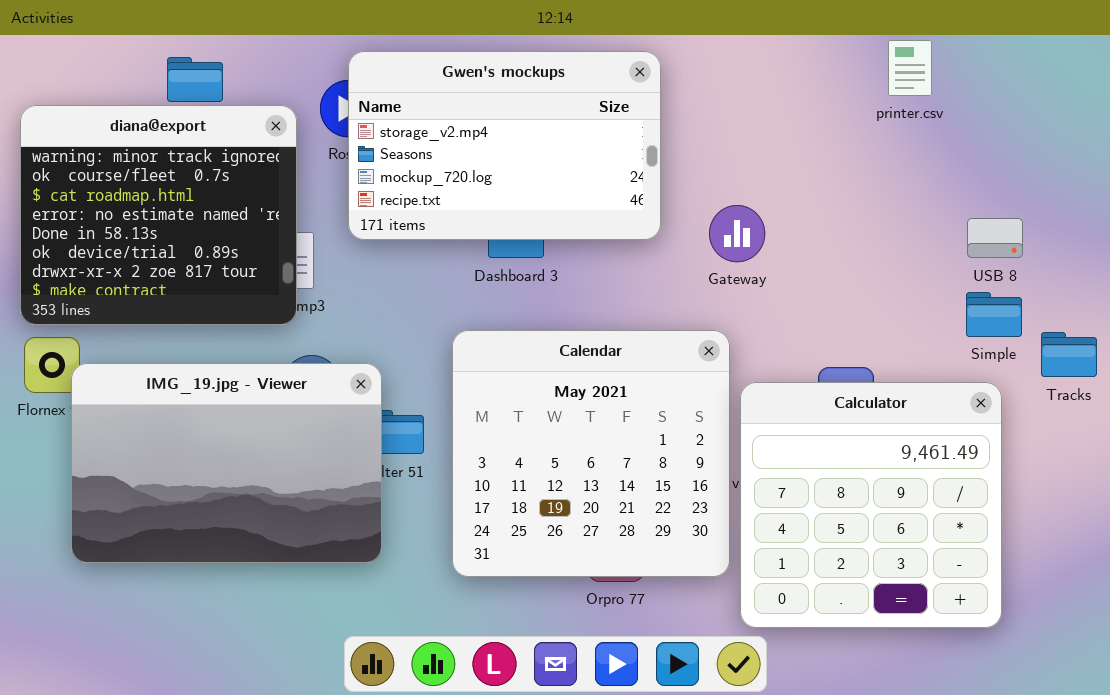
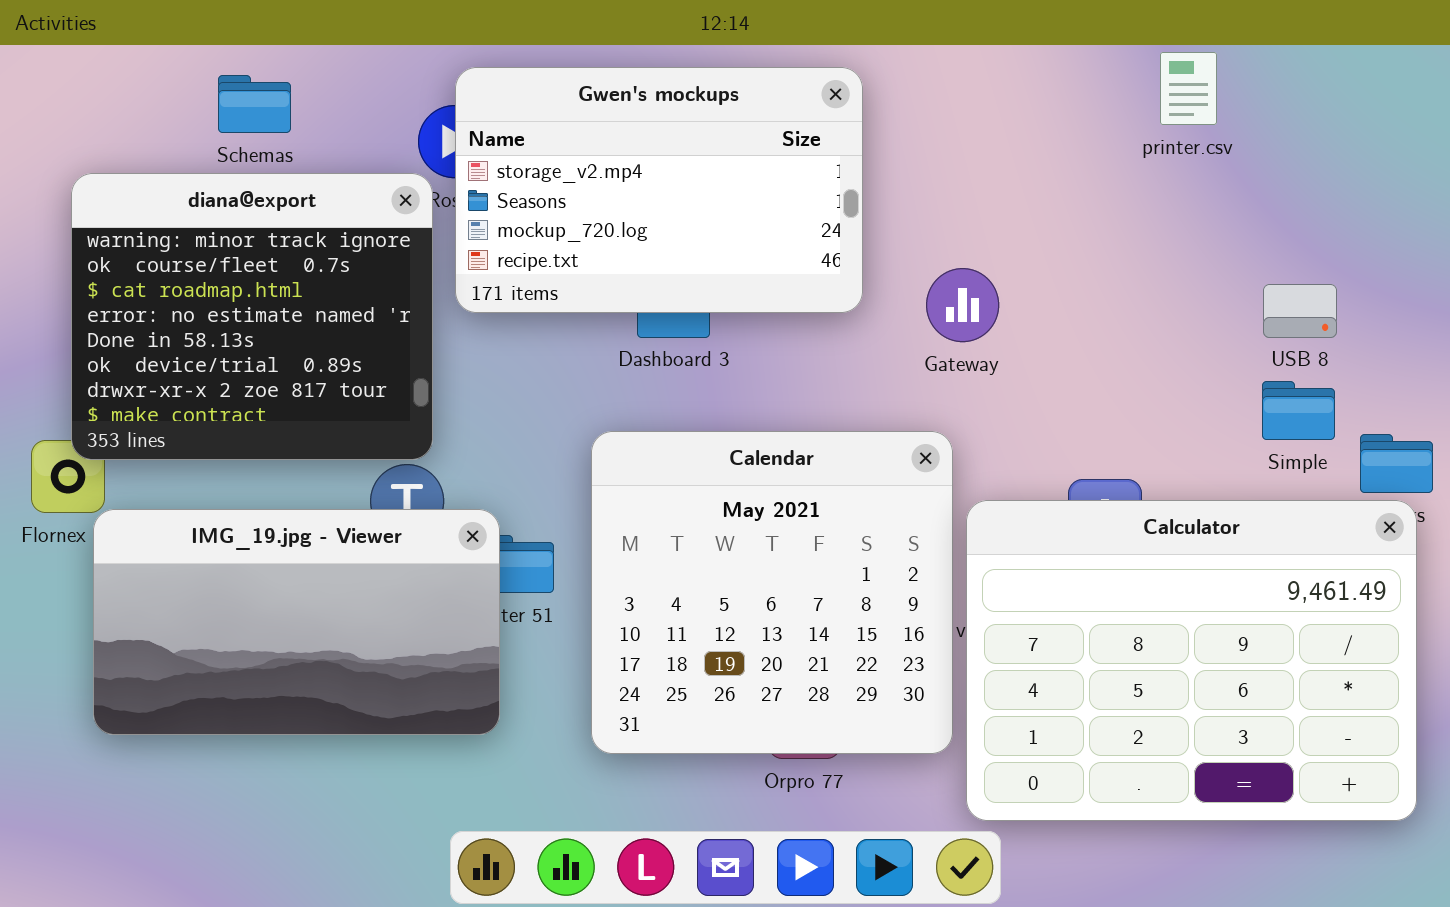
diana@export: [20,105,297,325] -> [71,173,433,460], moved
IMG_19.jpg - Viewer: [71,363,382,563] -> [93,509,500,735], resized
Calculator: [740,382,1002,628] -> [966,500,1417,821], resized

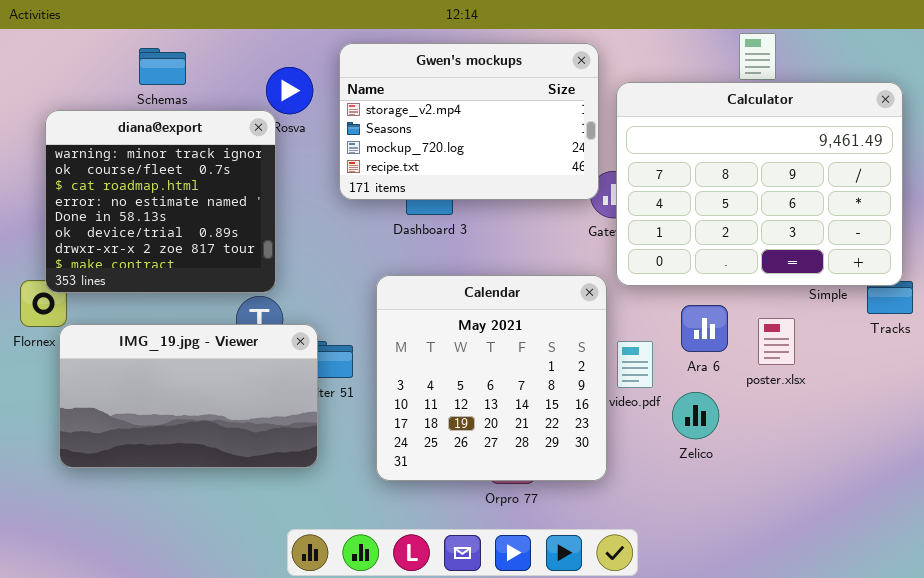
Gwen's mockups: [455,67,863,313] -> [339,43,599,200], moved
Calculator: [966,500,1417,821] -> [616,82,903,286], moved

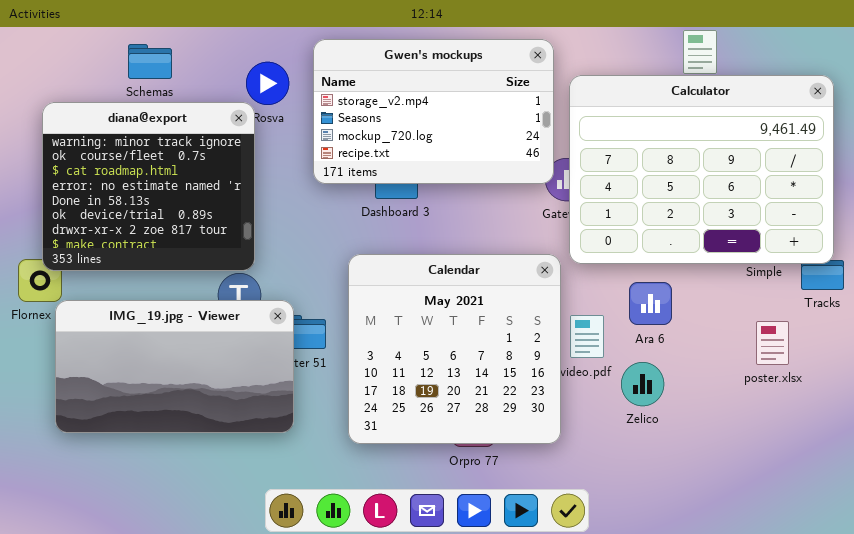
poster.xlsx: [758,318,795,365] -> [756,321,789,365], moved

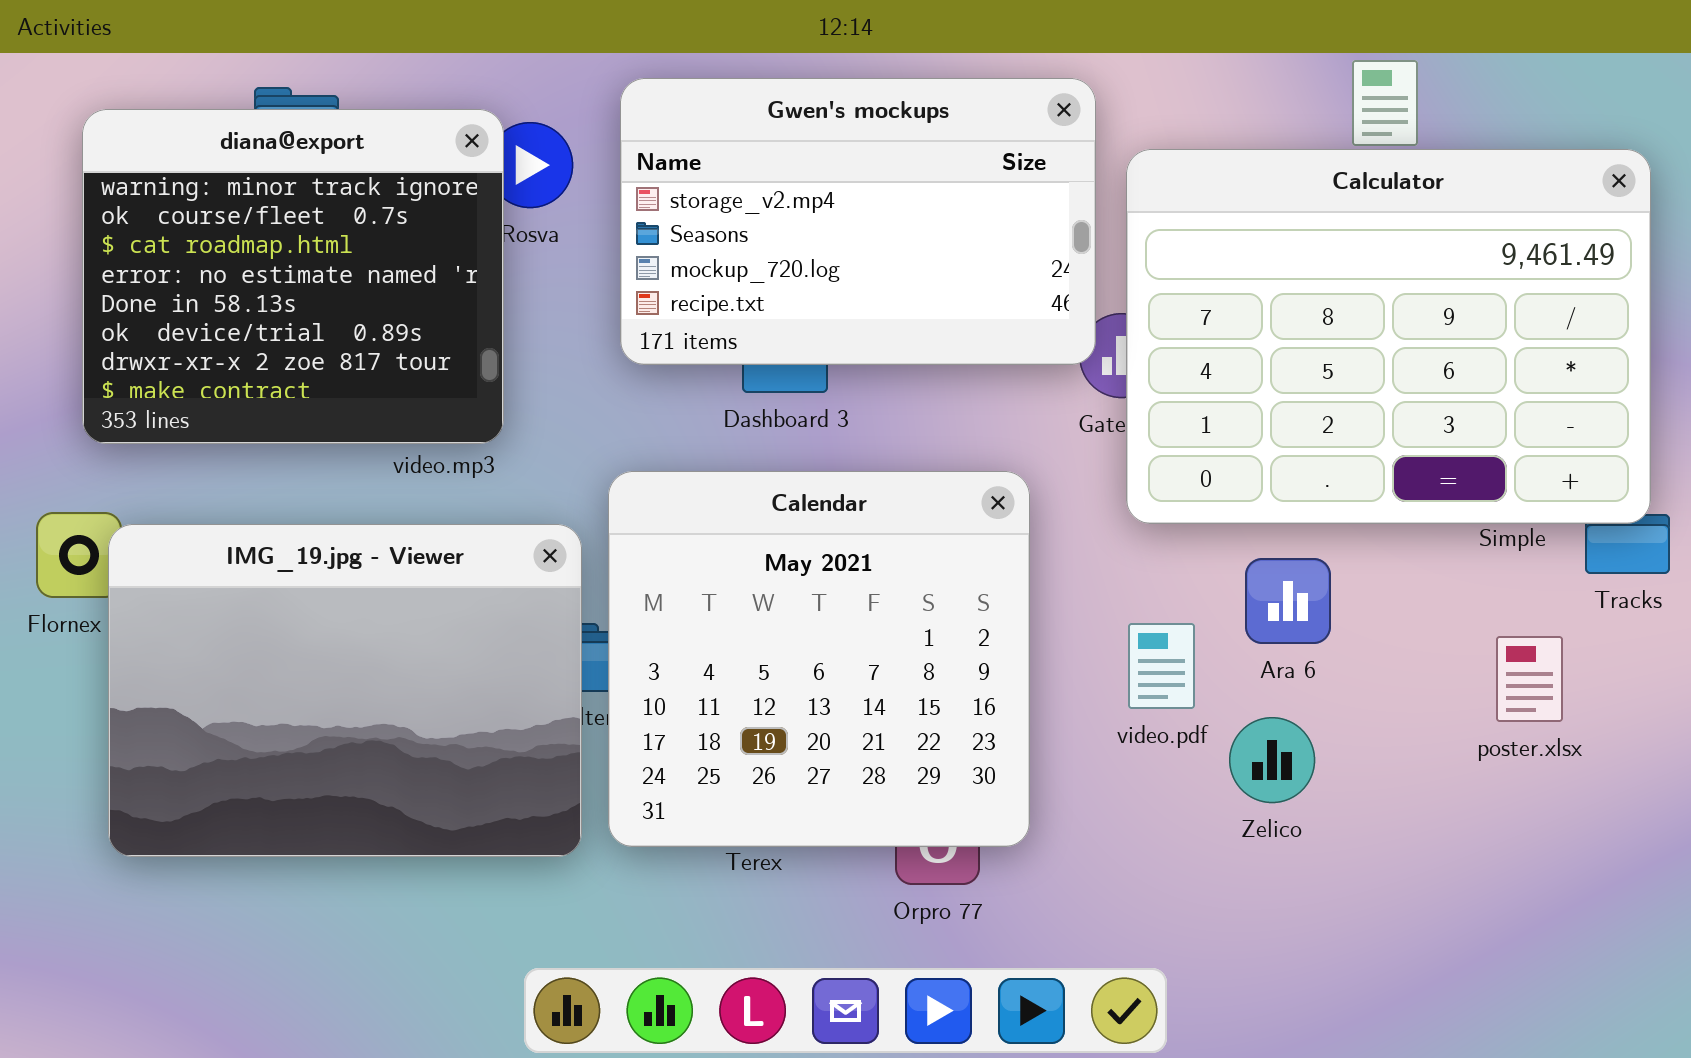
diana@export: [42,102,255,271] -> [82,109,504,444], moved
Calendar: [348,254,561,444] -> [608,471,1030,847], moved
IMG_19.jpg - Viewer: [55,300,294,433] -> [108,524,582,857], resized

